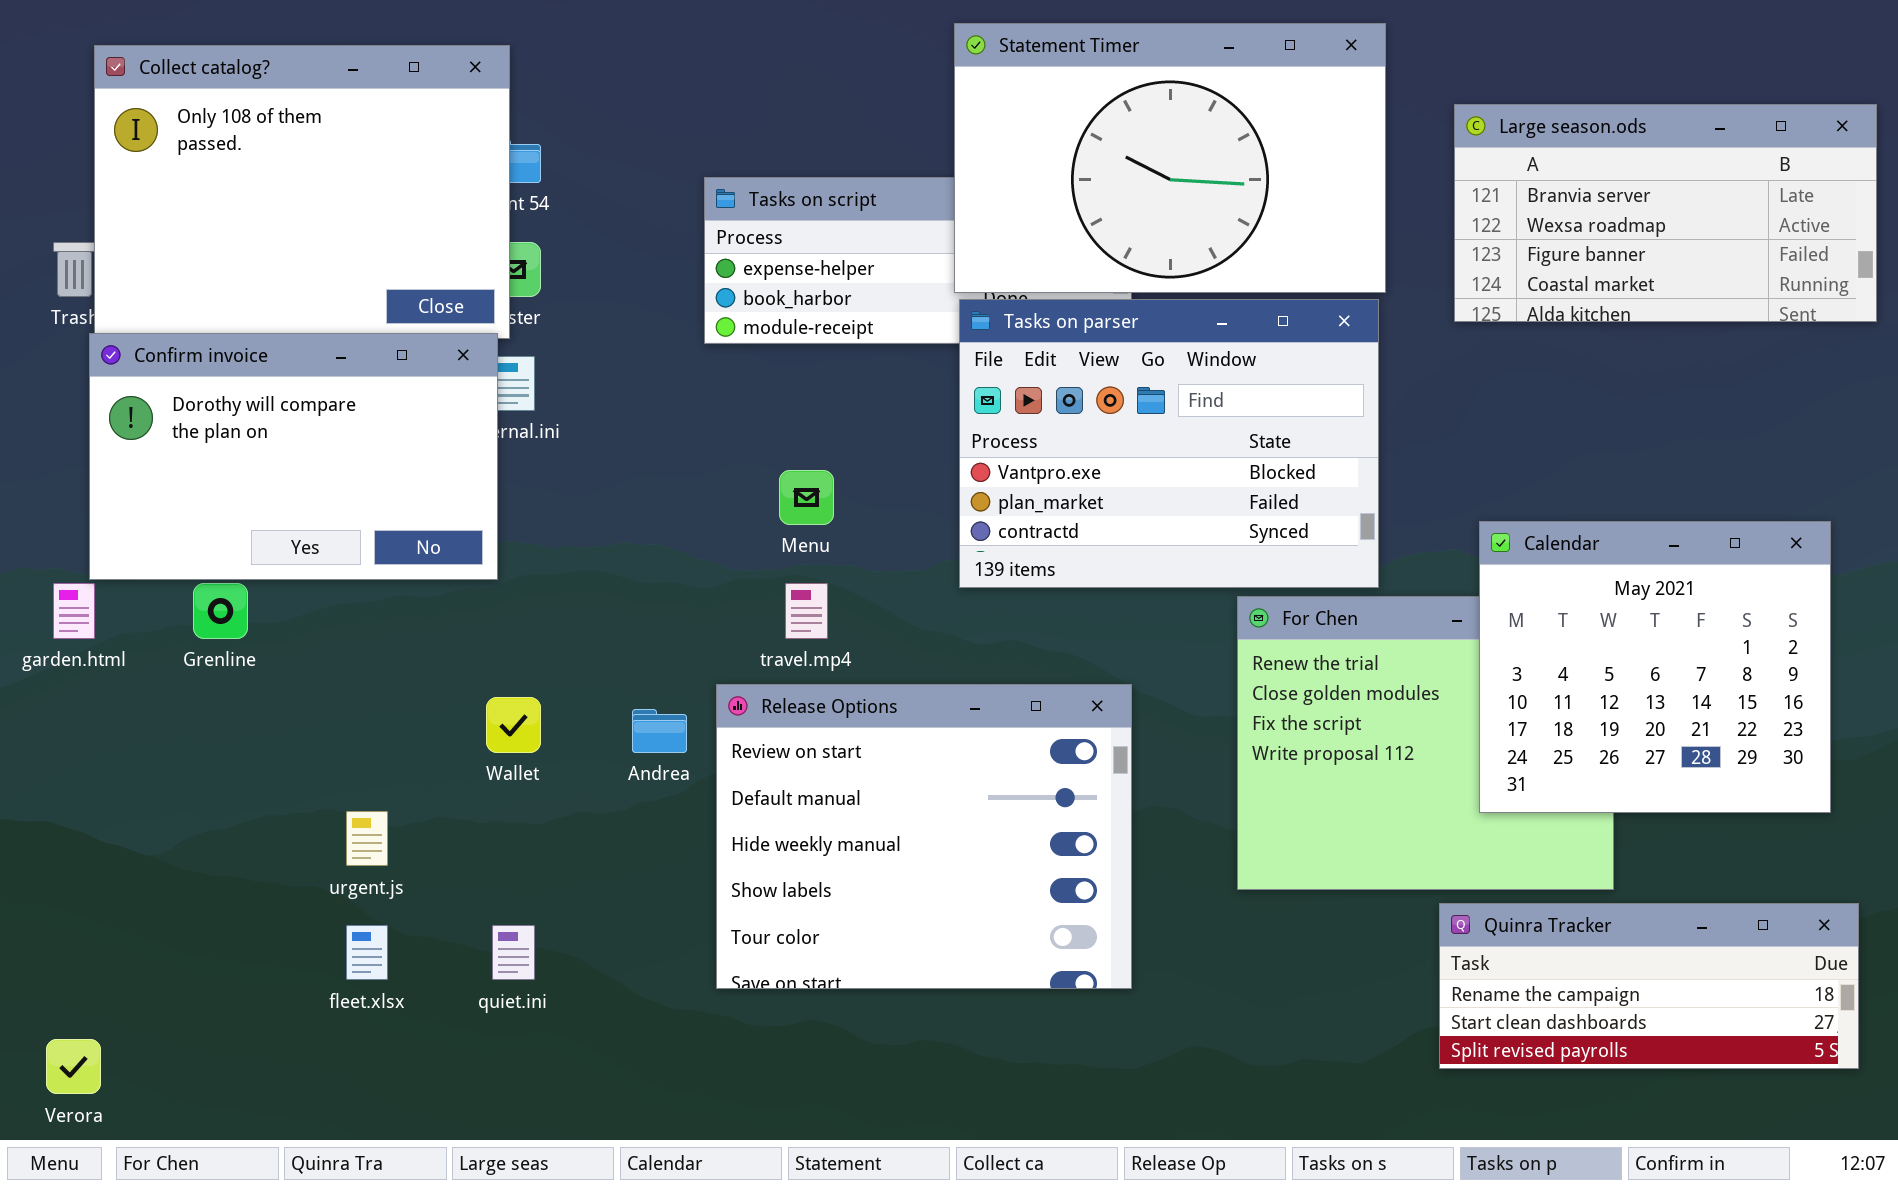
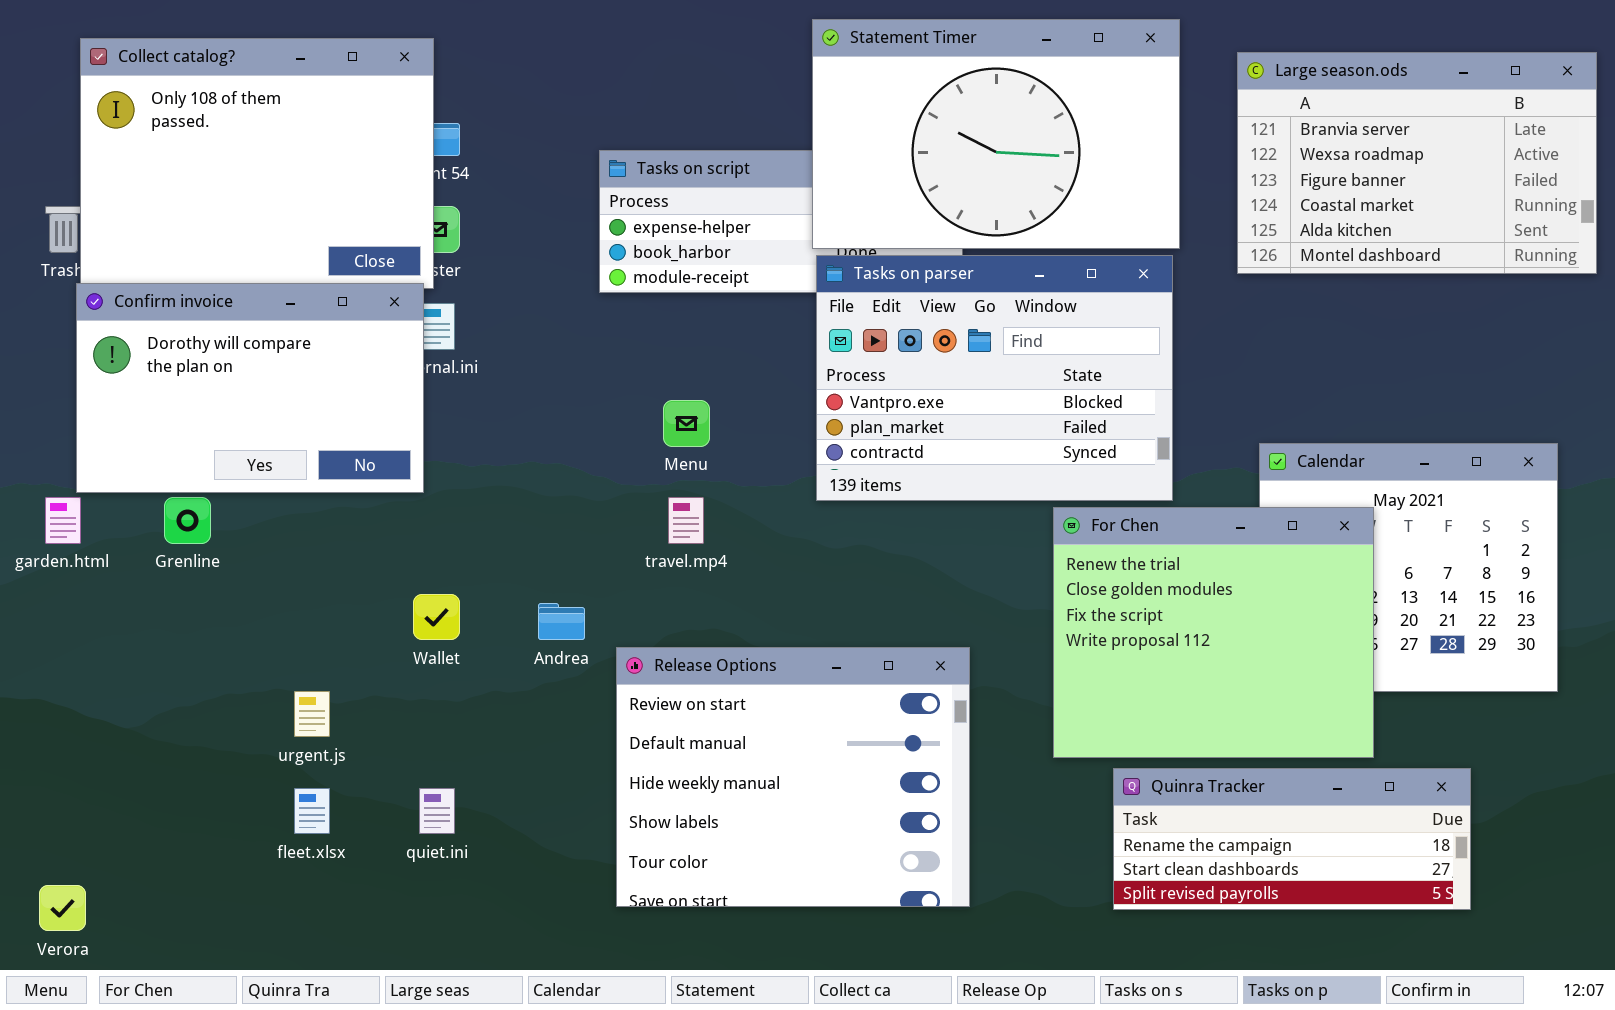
Large season.ods: [1454,104,1877,322] -> [1237,52,1597,274], resized
For Chen: [1237,596,1614,890] -> [1053,507,1374,758], raised
Release Options: [716,684,1132,989] -> [616,647,970,907], moved
Quinra Tracker: [1439,903,1859,1069] -> [1113,768,1471,910], moved

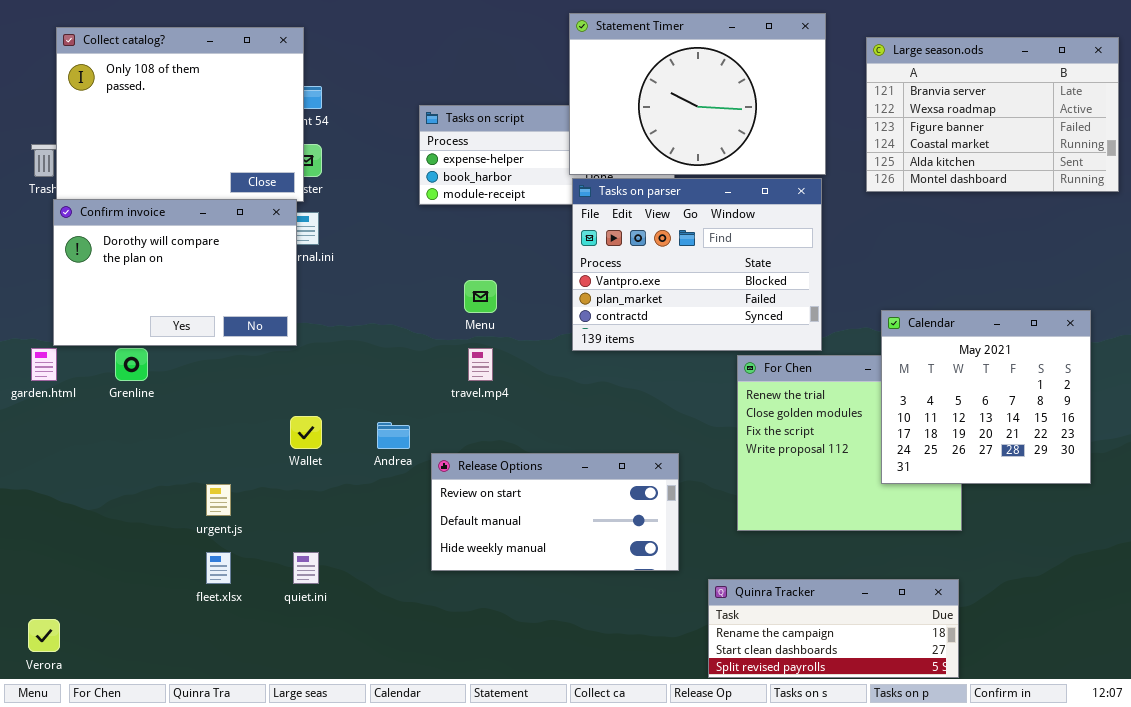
Calendar: [1259,443,1558,692] -> [881,310,1091,484], raised
Release Options: [616,647,970,907] -> [431,453,679,571], resized
Quinra Tracker: [1113,768,1471,910] -> [708,579,959,678], moved

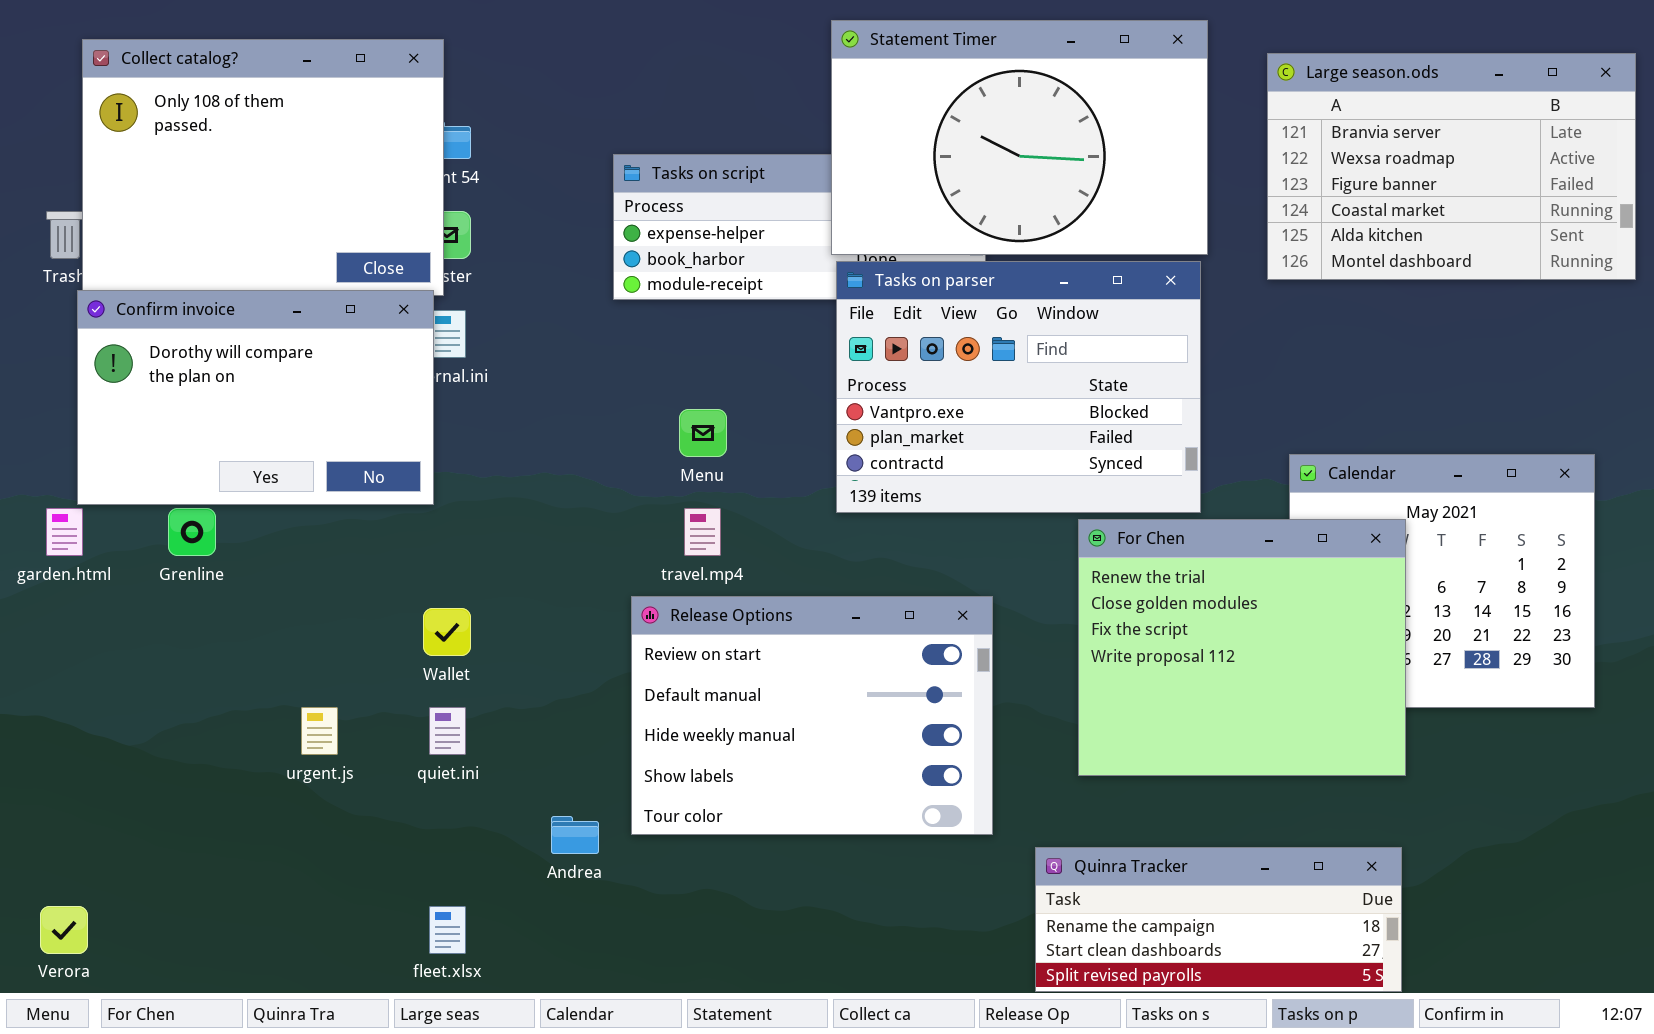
For Chen: [737,355,962,531] -> [1078,519,1406,776], raised
Andrea: [377,422,410,449] -> [551,816,599,854], moved
Release Options: [431,453,679,571] -> [631,596,993,835], resized
fleet.xlsx: [206,552,231,584] -> [429,906,466,954], moved
quiet.ini: [293,552,319,584] -> [429,707,466,755], moved

